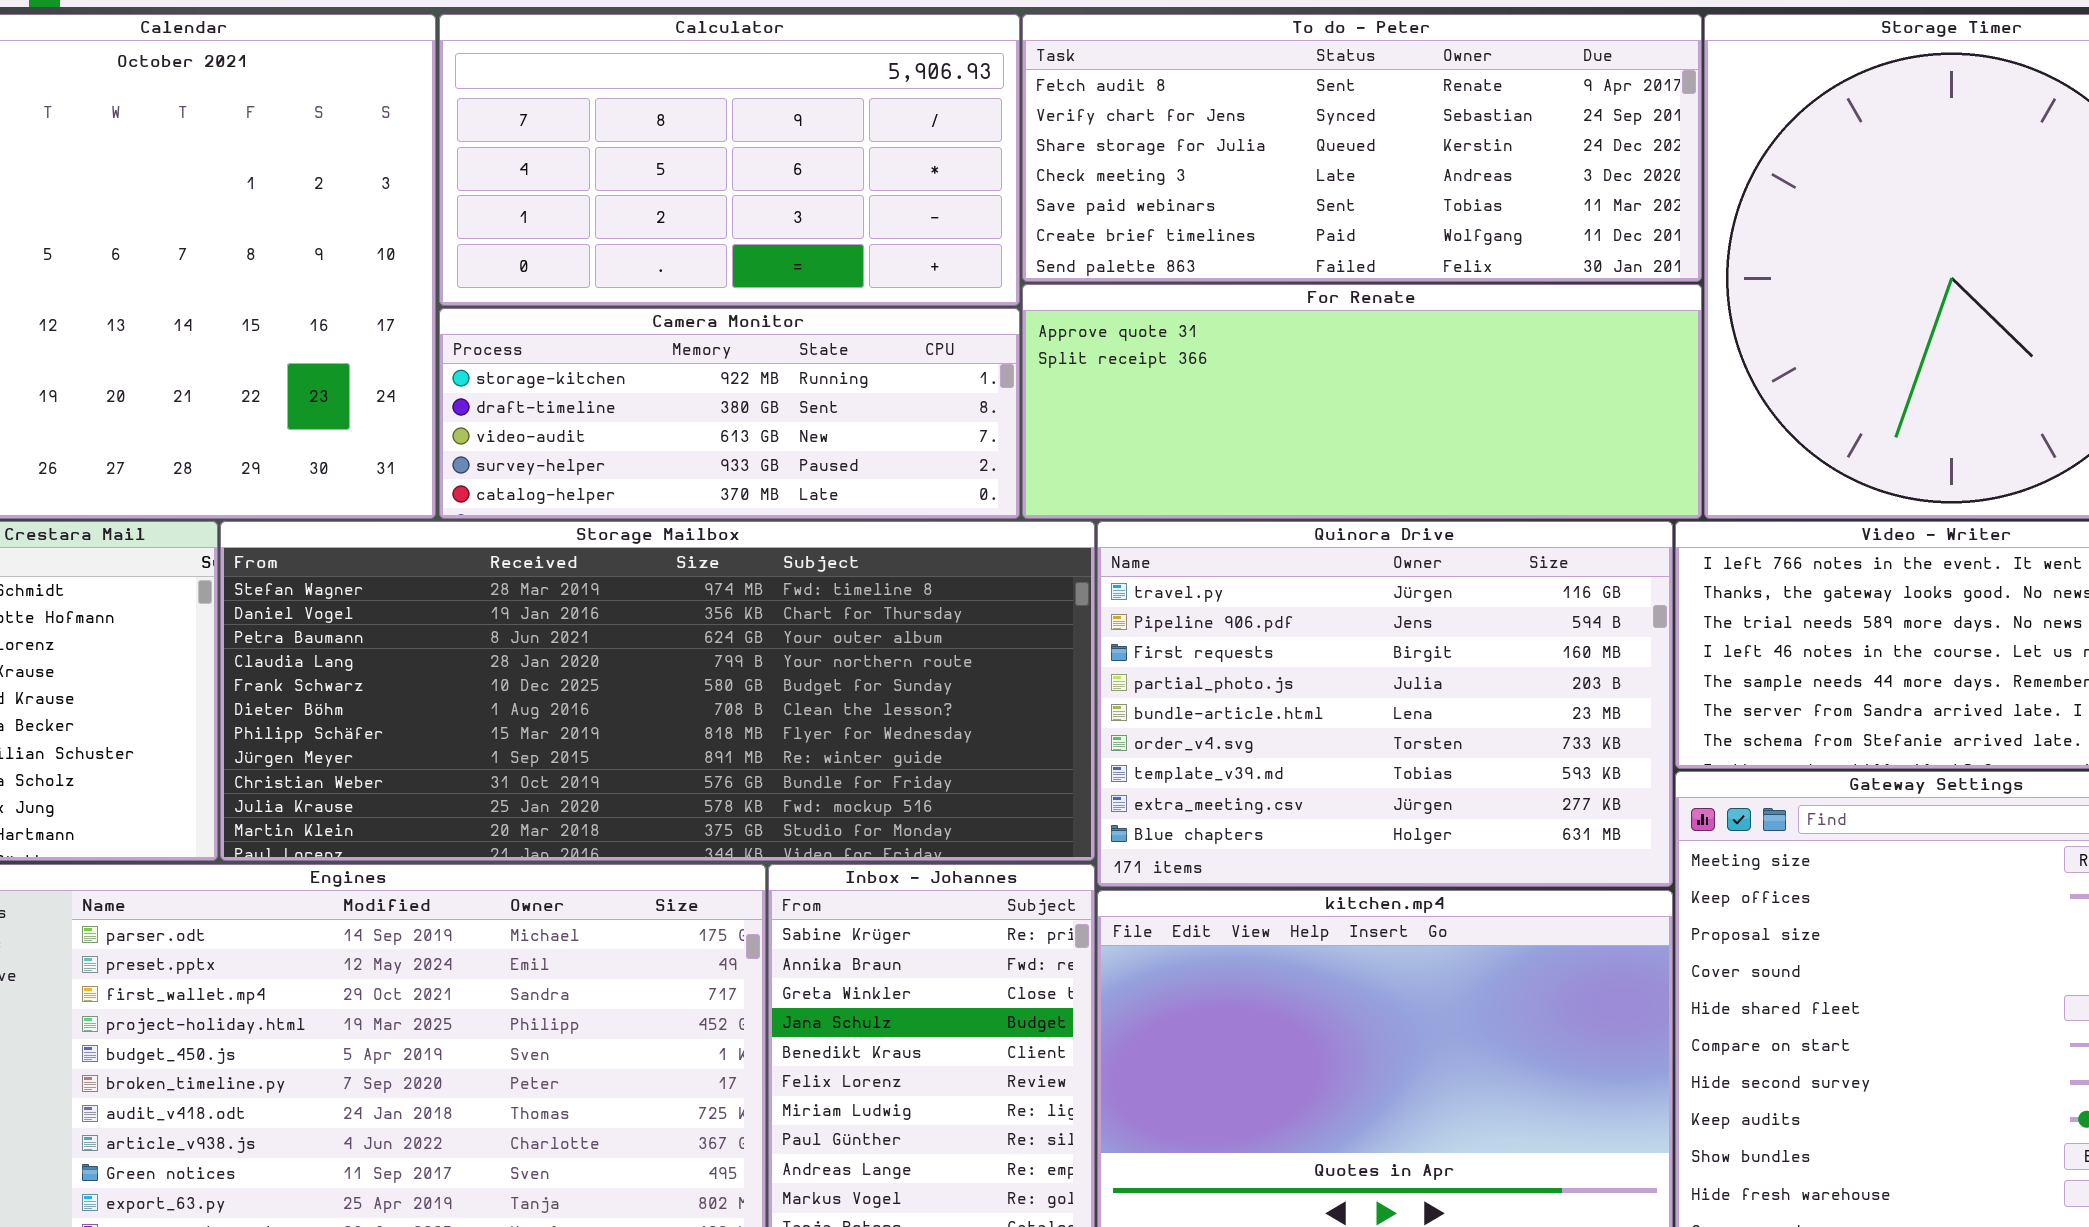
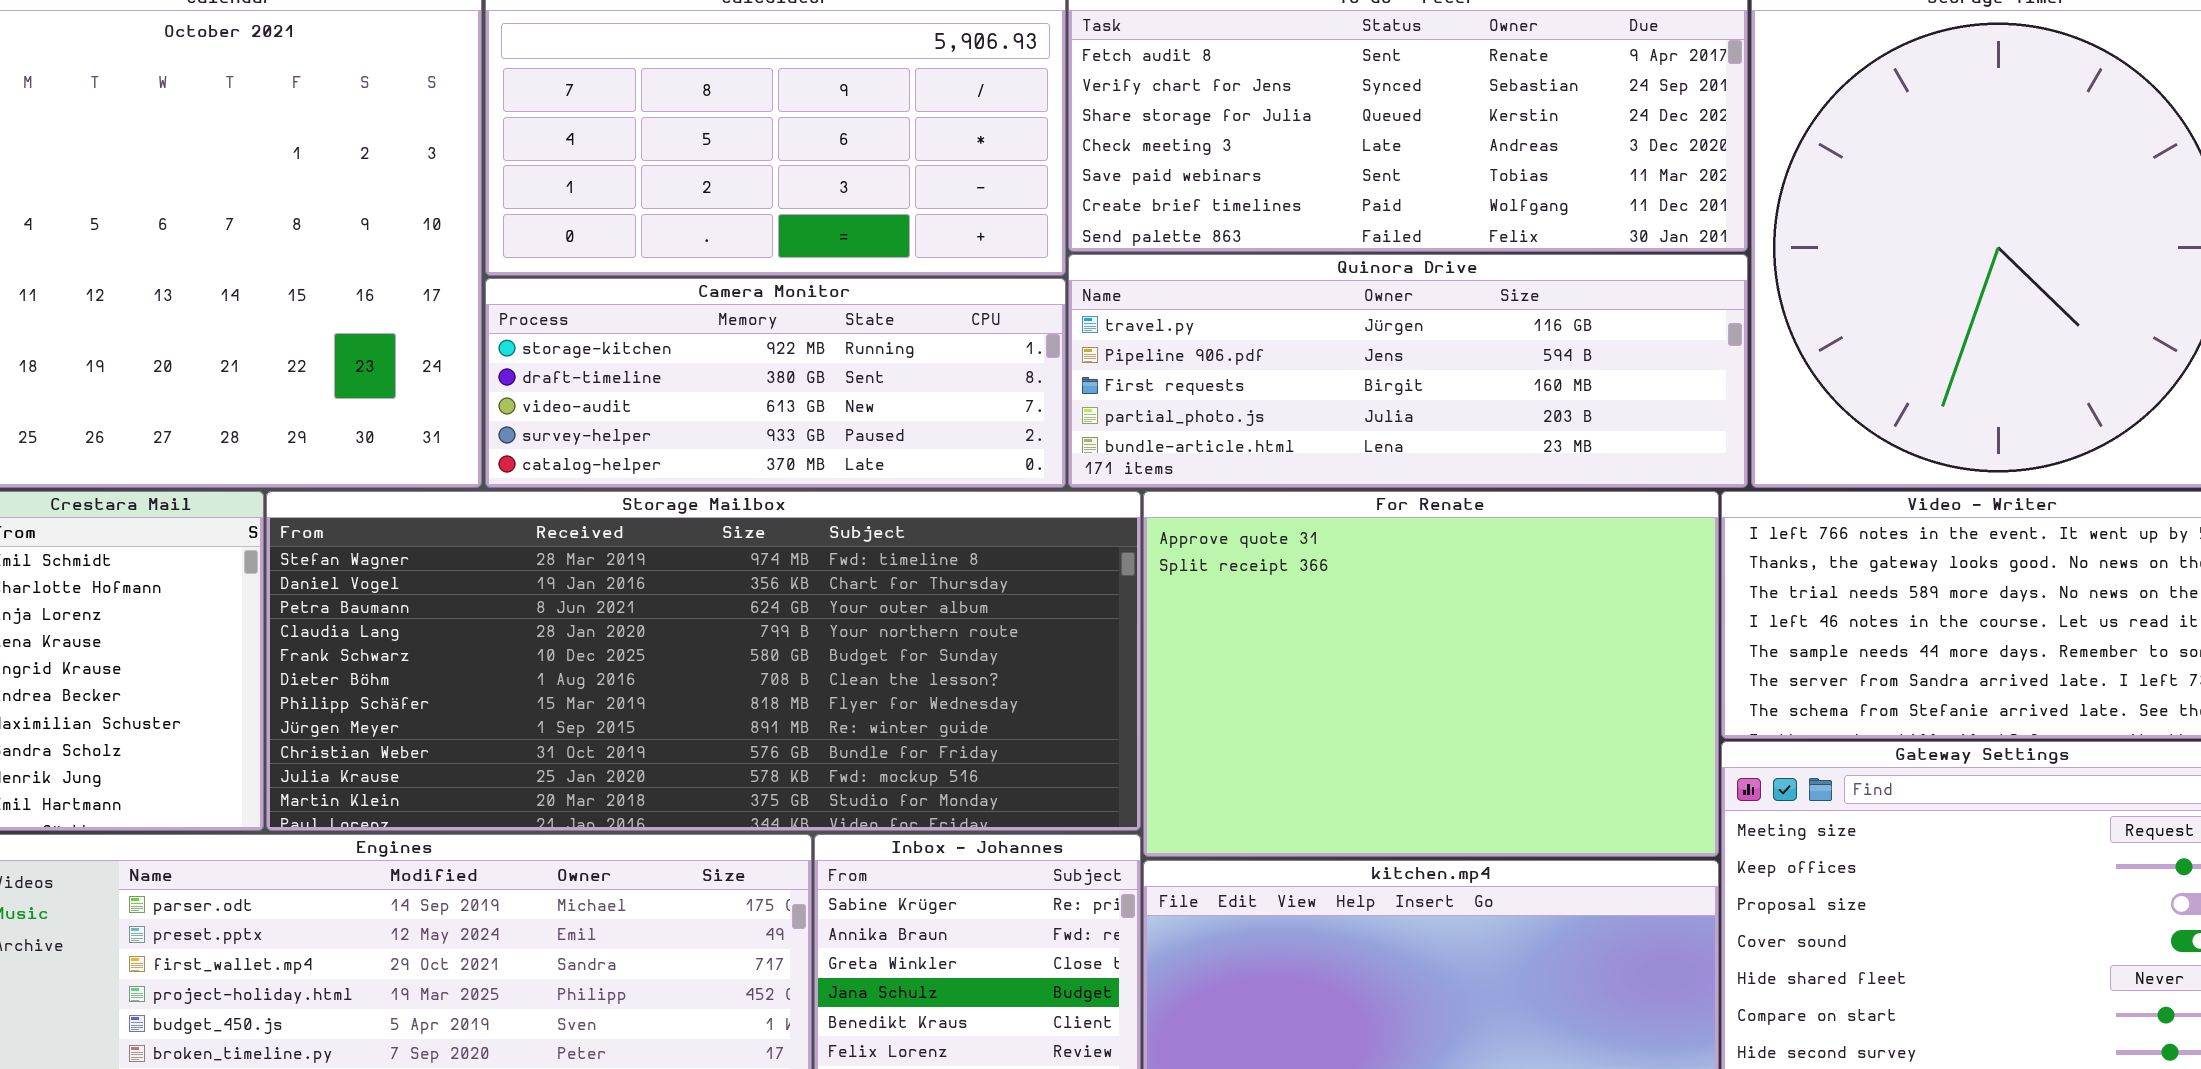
For Renate: [1022,284,1702,519] -> [1143,491,1719,857], moved, resized
Quinora Drive: [1097,521,1673,887] -> [1068,254,1748,488], moved, resized

